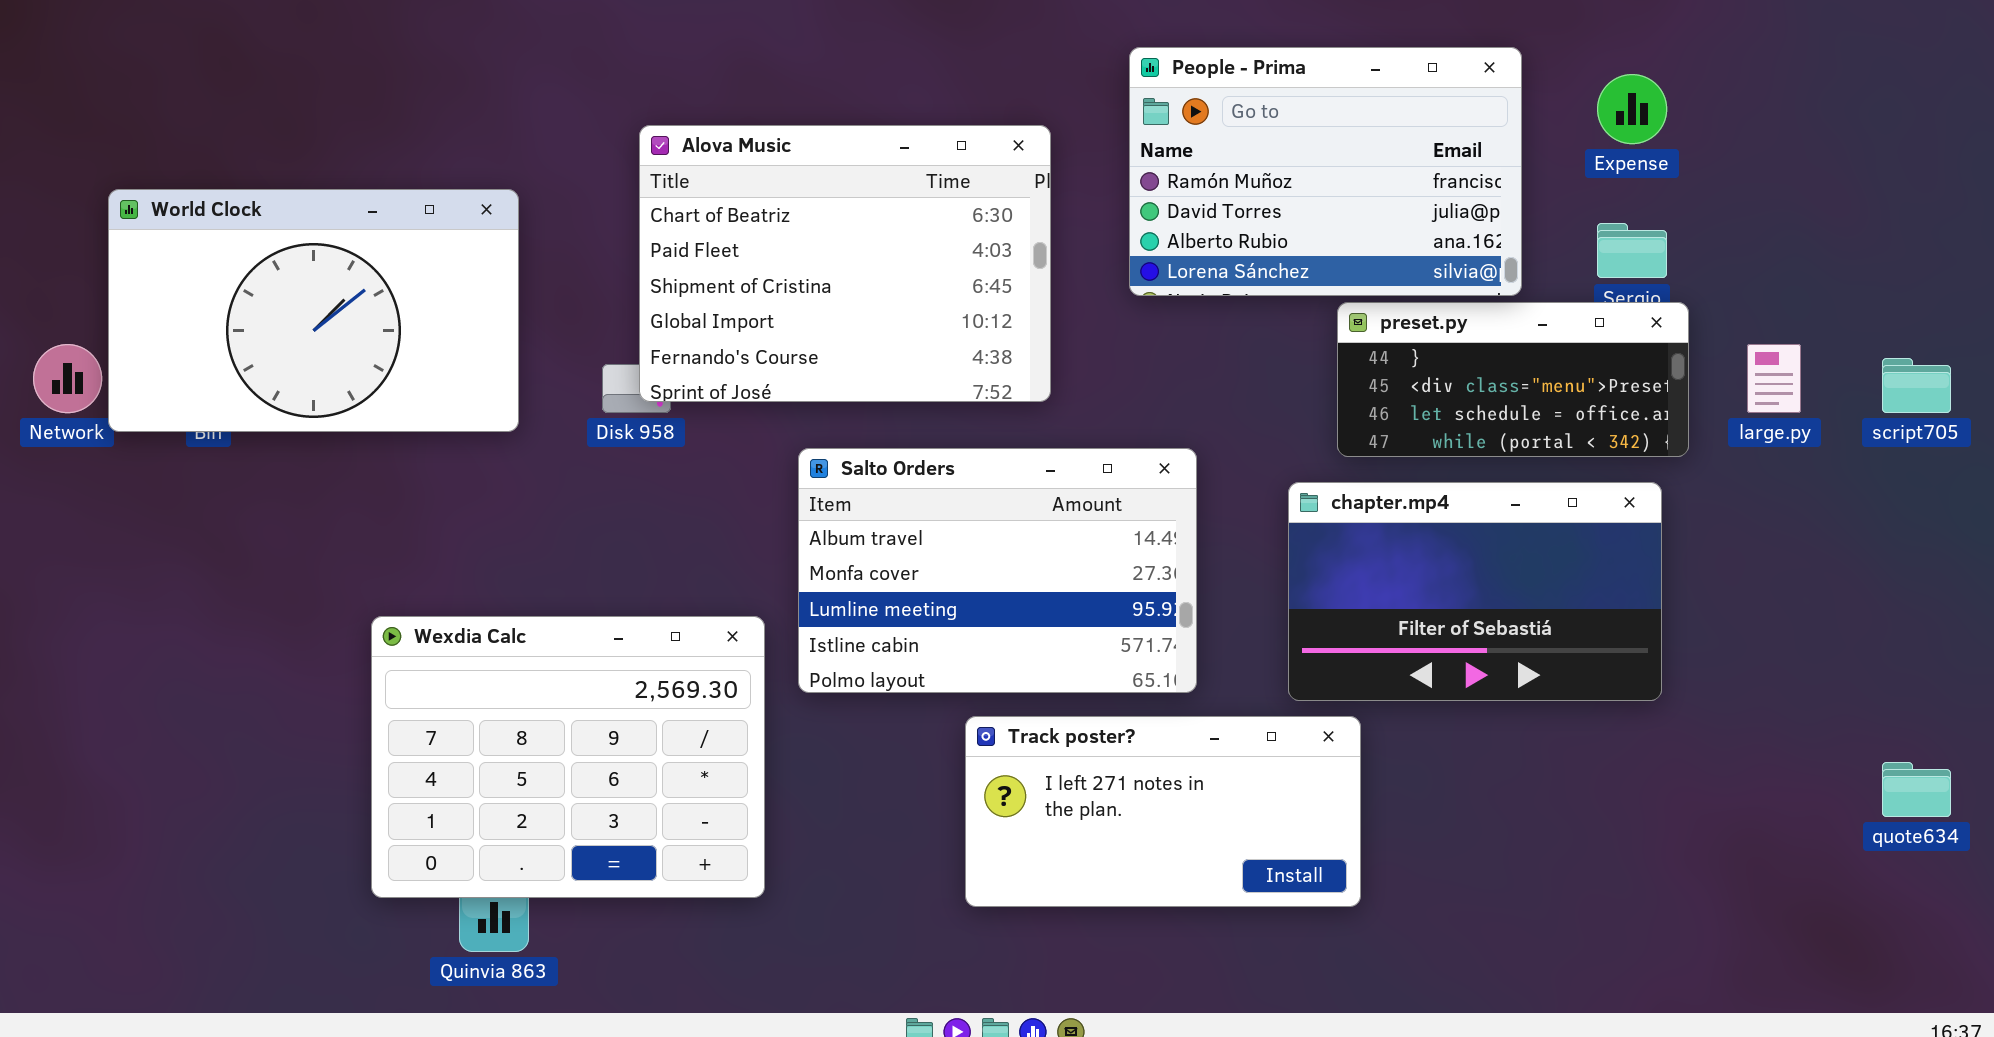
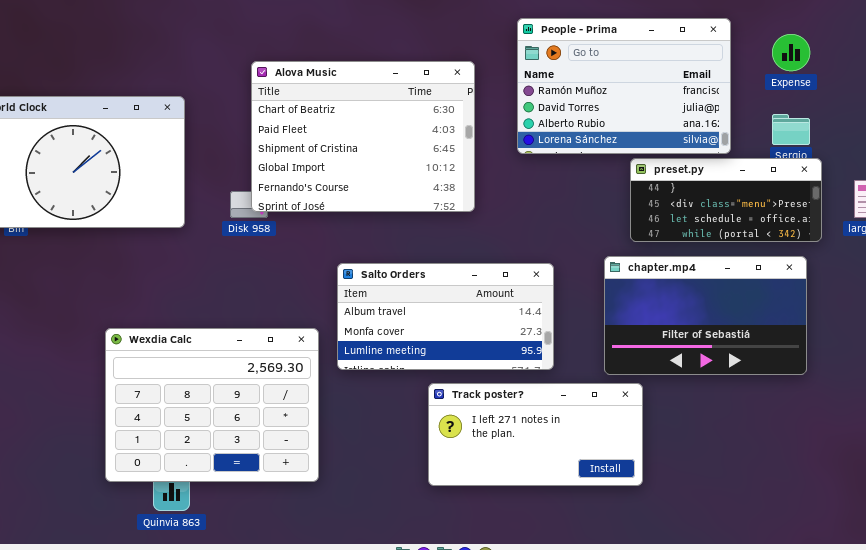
Salto Orders: [798,448,1197,693] -> [337,263,554,370], resized

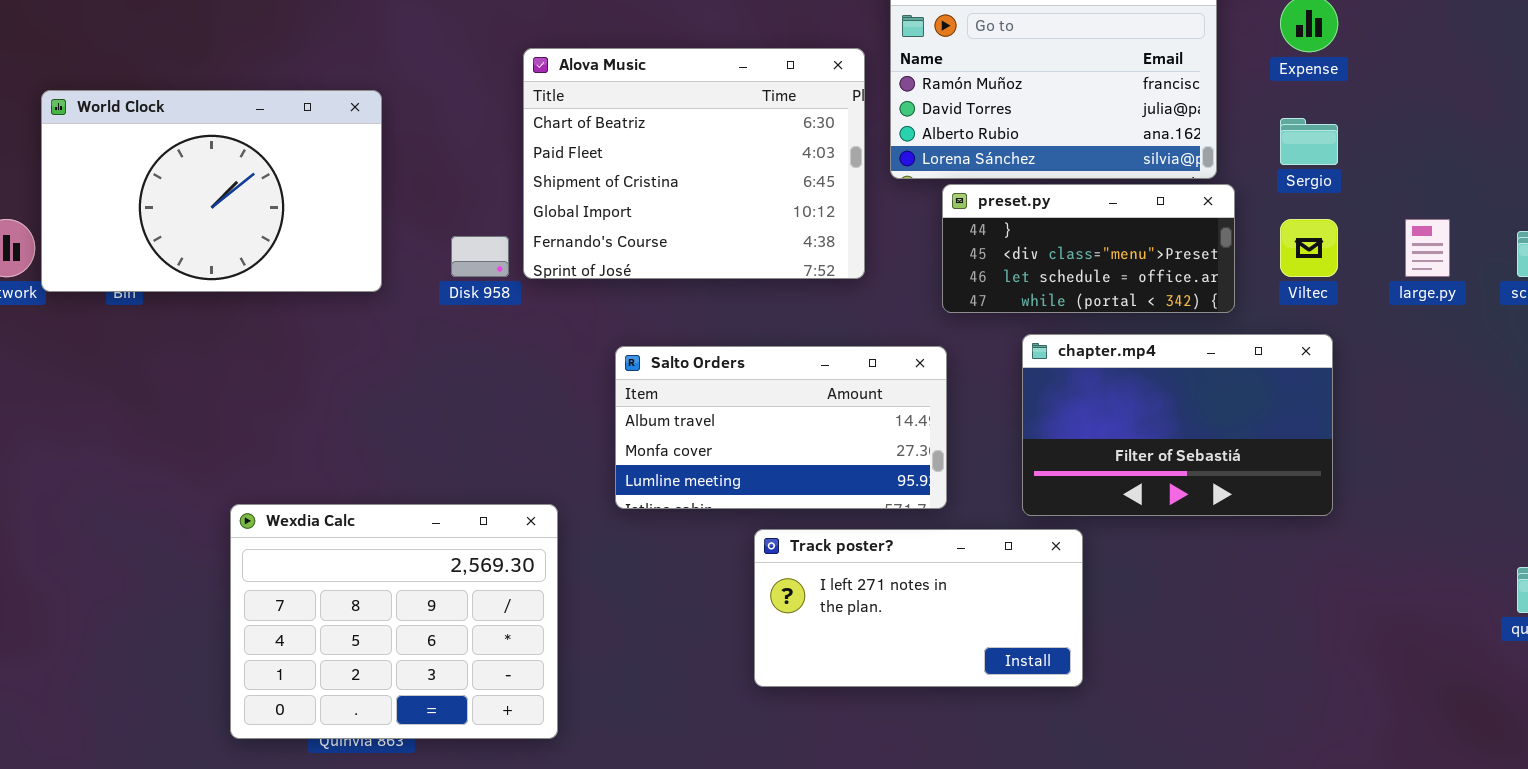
Alova Music: [251,61,475,212] -> [523,48,865,279], moved
preset.py: [630,158,822,242] -> [942,184,1235,313], moved
Wexdia Calc: [105,328,319,482] -> [230,504,558,739], moved

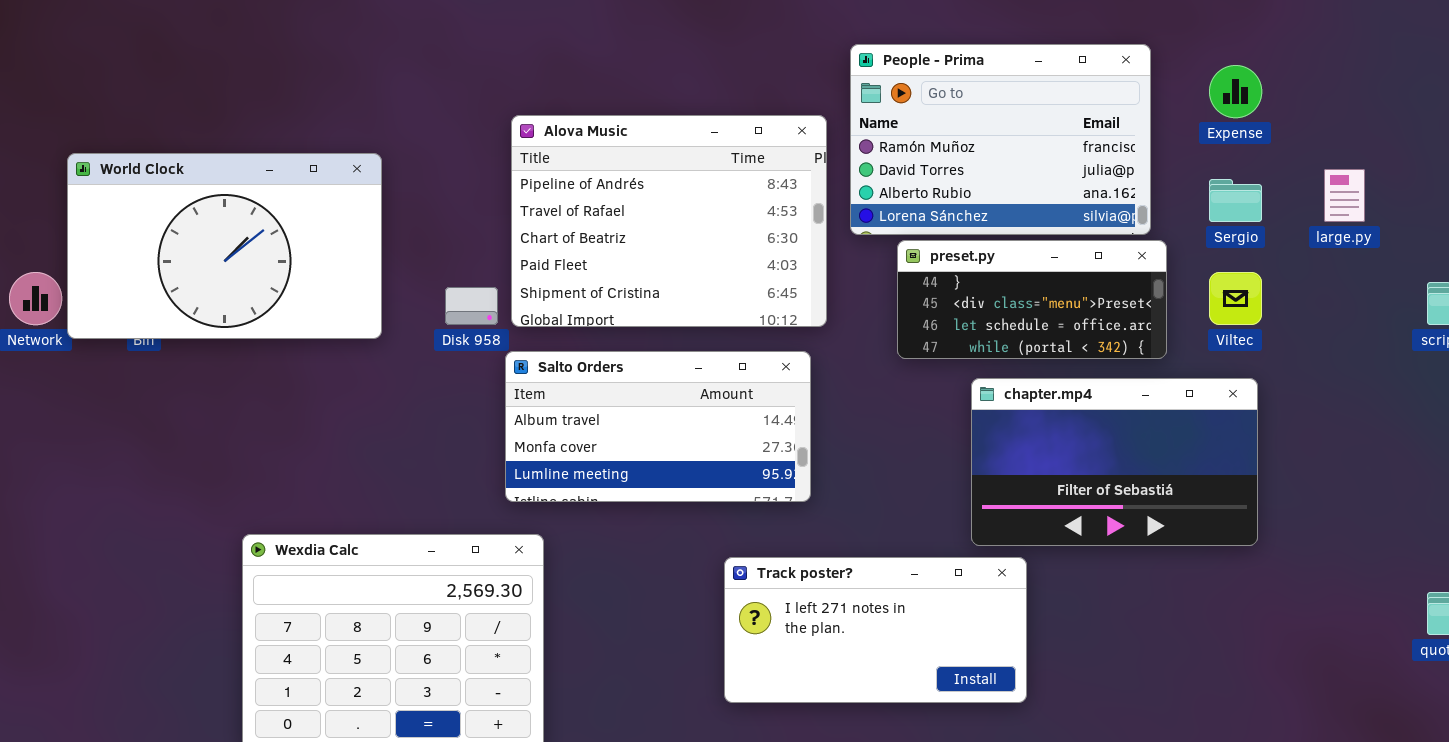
Alova Music: [523,48,865,279] -> [511,115,827,327], scrolled up 2 rows
large.py: [1405,219,1450,277] -> [1324,169,1365,222], moved
Salto Orders: [615,346,947,509] -> [505,351,811,502], moved

